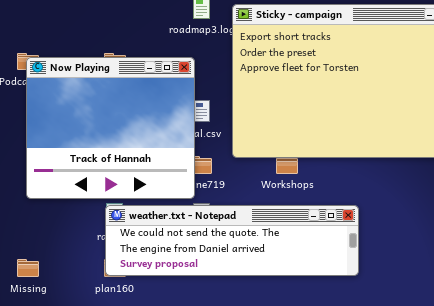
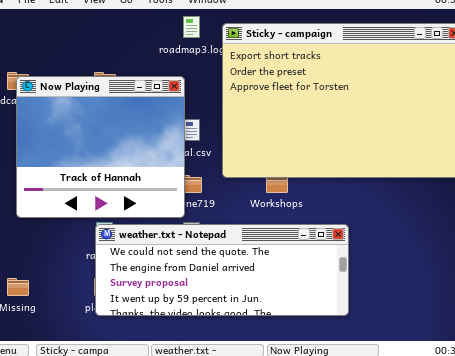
weather.txt - Notepad: [105,205,359,276] -> [95,224,349,316], resized

